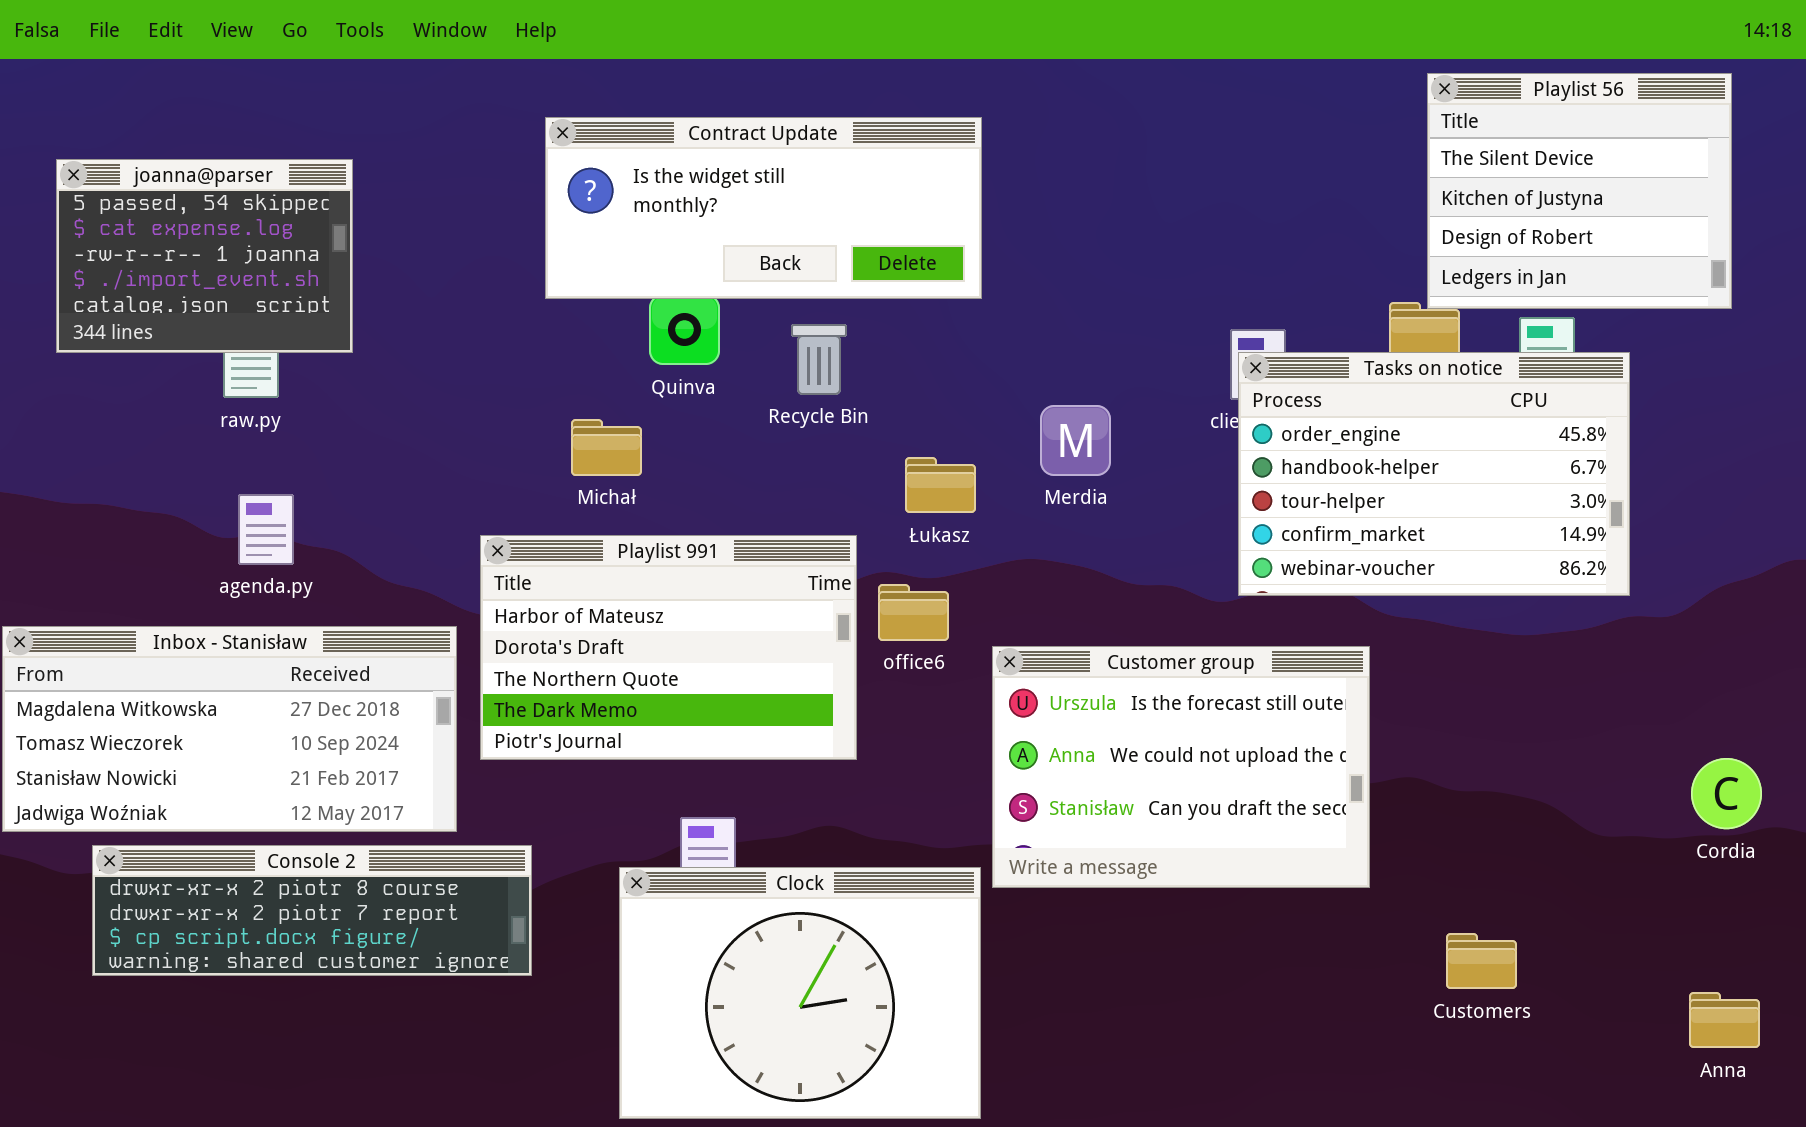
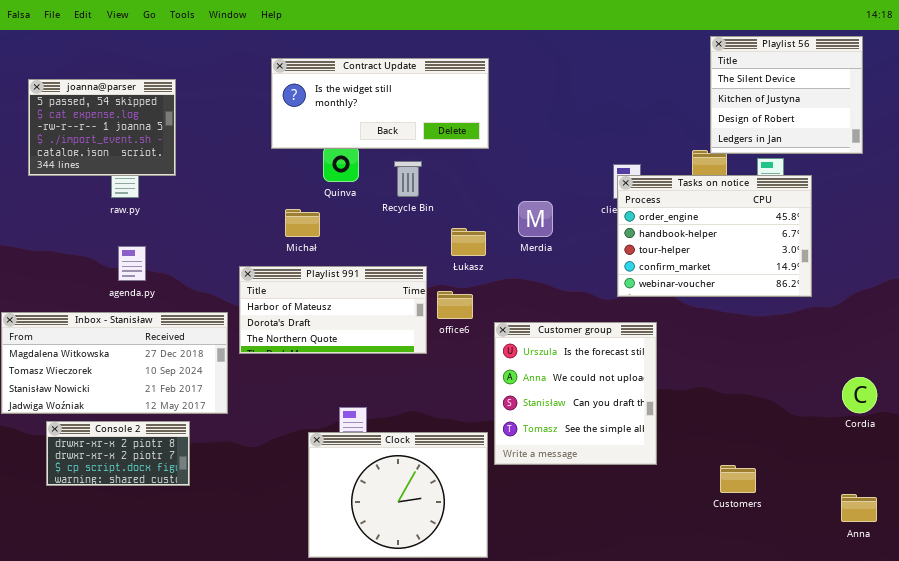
Playlist 991: [480,535,857,760] -> [239,266,427,354], resized
Customer group: [992,646,1370,888] -> [494,322,657,465], resized
Console 2: [92,845,532,976] -> [46,421,190,486], resized

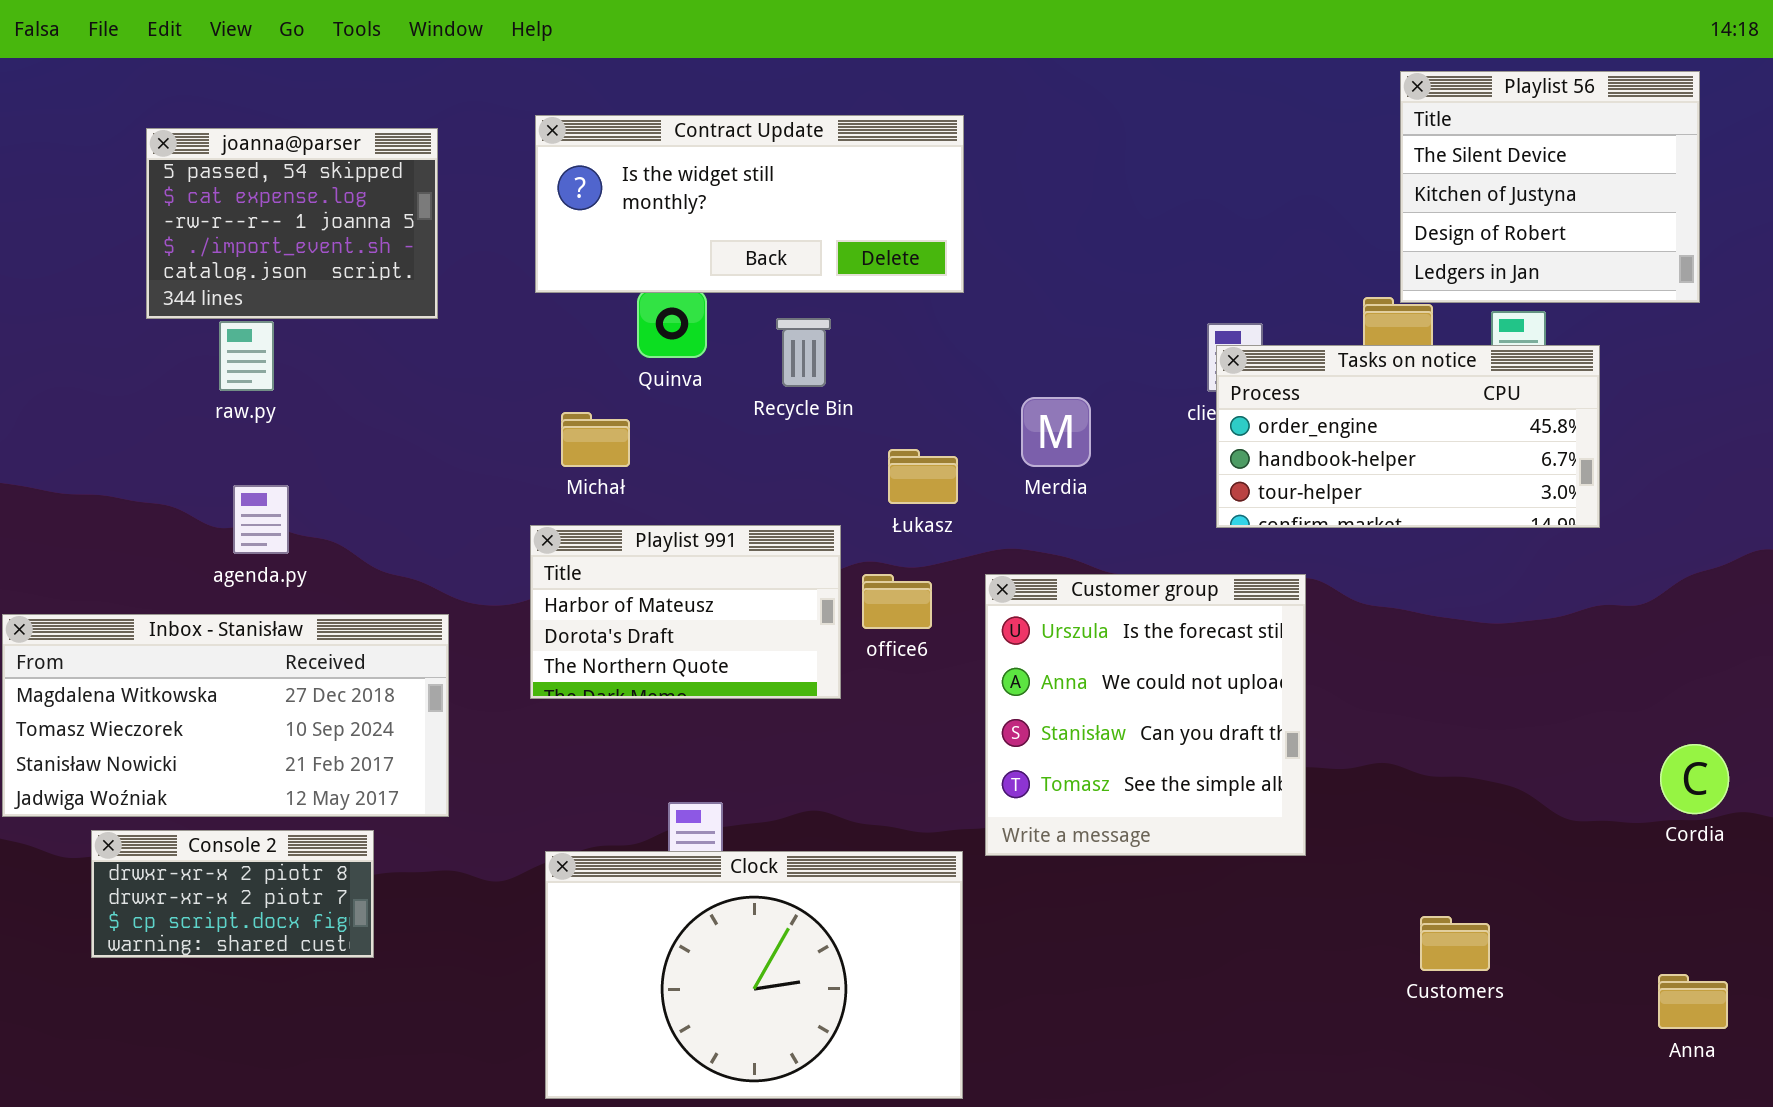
joanna@parser: [28,79,176,176] -> [146,128,438,319], moved
Tasks on notice: [617,175,812,297] -> [1216,345,1600,528], resized
Playlist 991: [239,266,427,354] -> [530,525,841,699], resized
Customer group: [494,322,657,465] -> [985,574,1306,856], moved
Clock: [308,432,488,558] -> [545,851,963,1099], resized

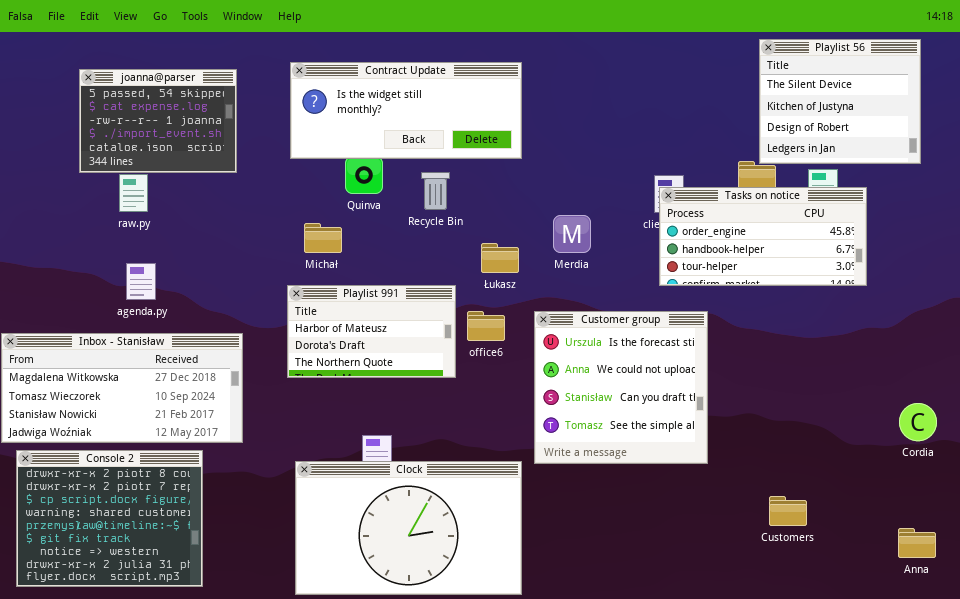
Console 2: [91,830,374,958] -> [16,450,203,587], resized

